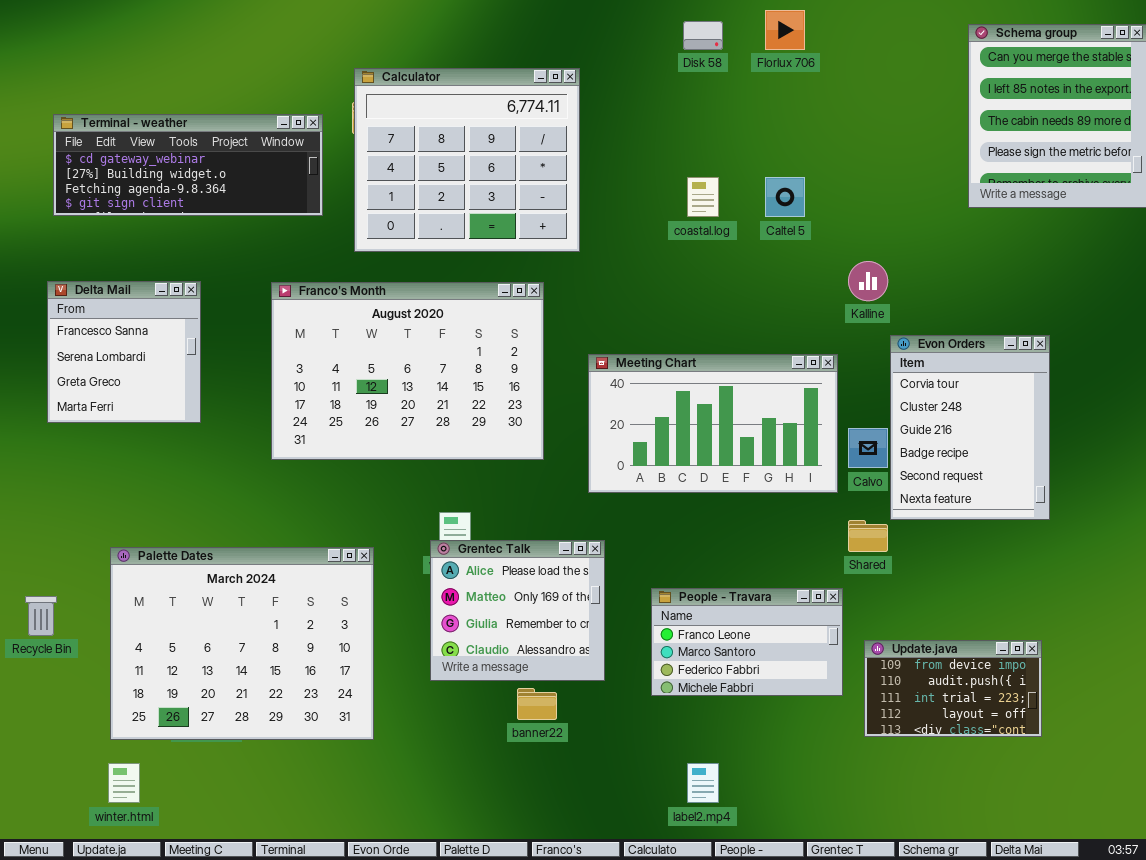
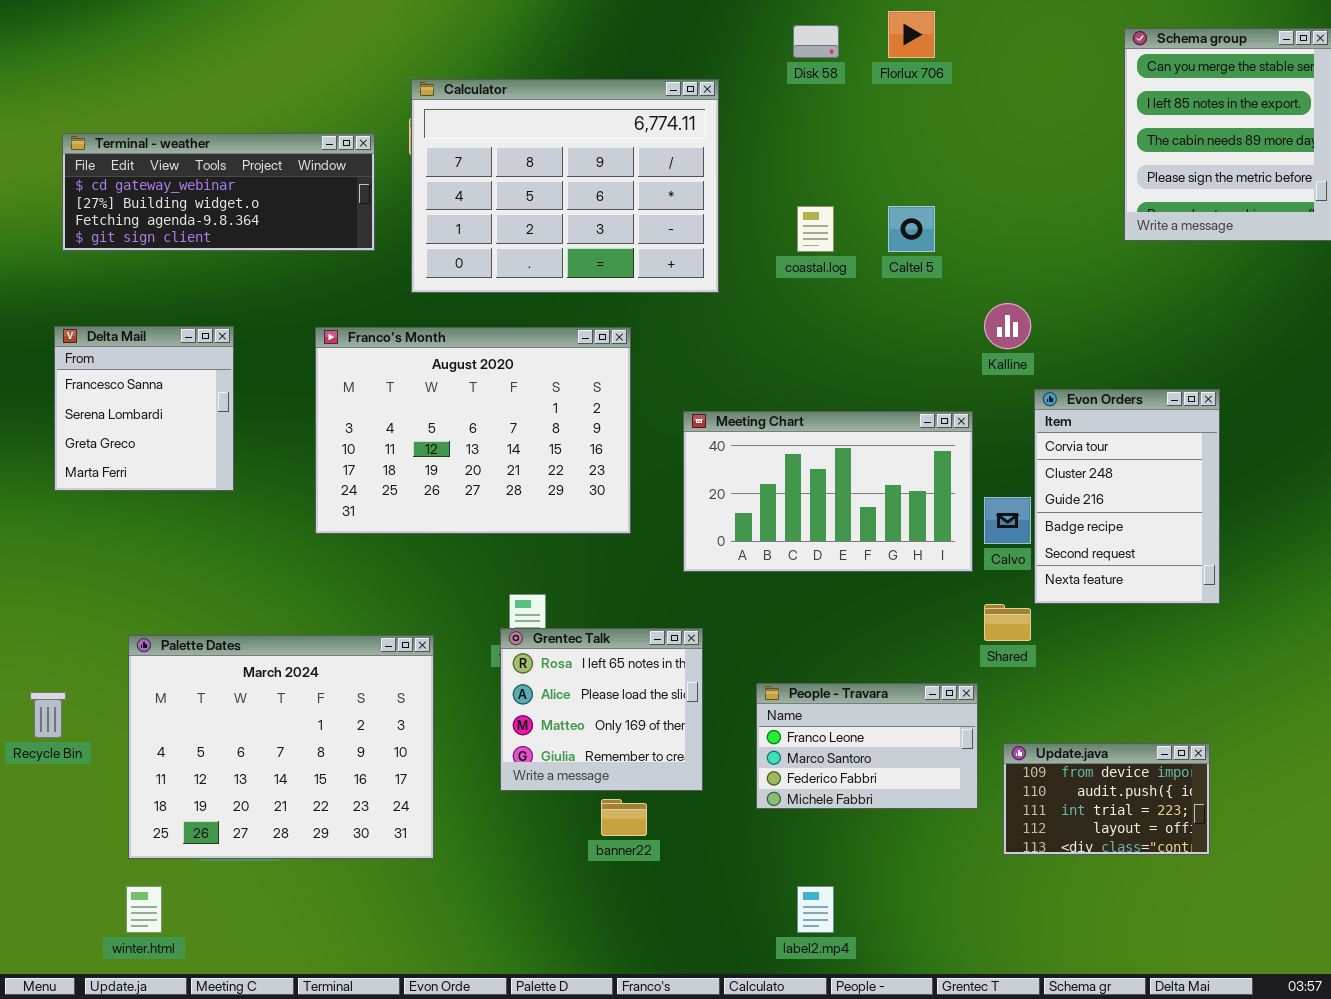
Calculator: [354,68,580,252] -> [411,79,719,293], resized
Grentec Talk: [430,540,605,681] -> [500,628,703,791], scrolled up 1 row

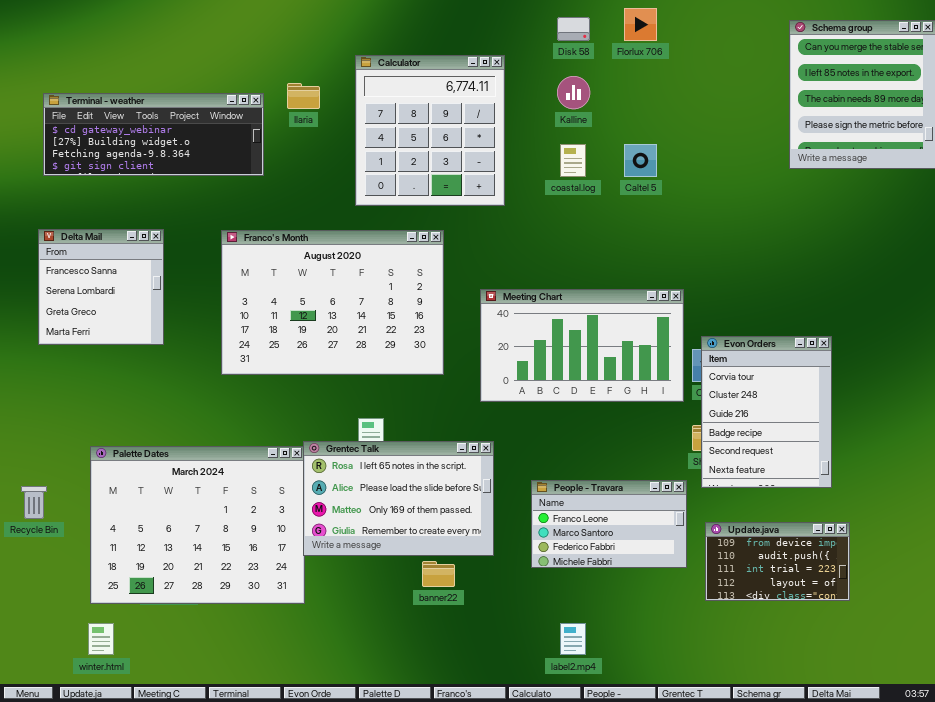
Calculator: [411,79,719,293] -> [355,55,505,206], resized
Kalline: [984,303,1031,349] -> [557,76,590,109], moved
Evon Orders: [1034,389,1220,604] -> [701,336,832,488], moved
Grentec Talk: [500,628,703,791] -> [303,441,494,556], resized

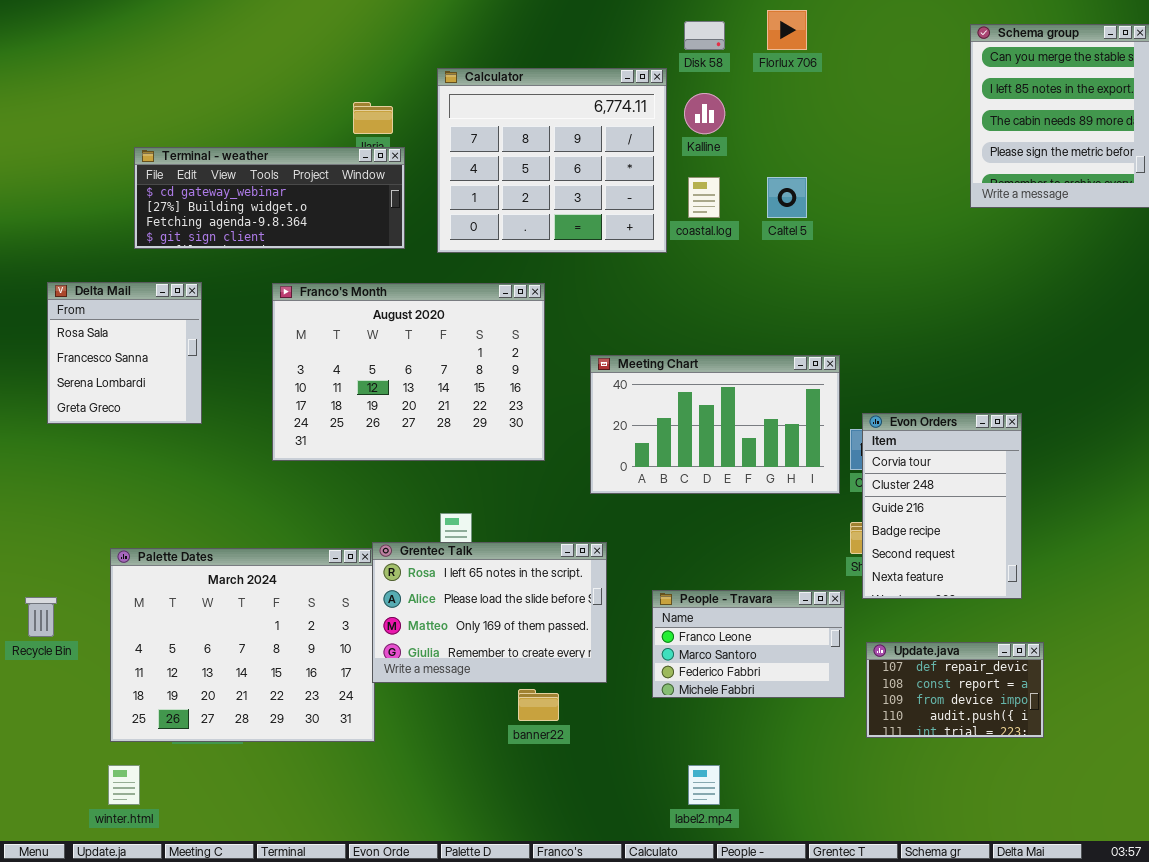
Calculator: [355,55,505,206] -> [437,68,667,253], resized
Terminal - weather: [43,93,264,176] -> [134,147,405,249], moved
Delta Mail: [38,229,164,345] -> [47,282,202,424], scrolled up 1 row
Update.java: [705,522,850,601] -> [866,642,1044,738], scrolled up 2 rows

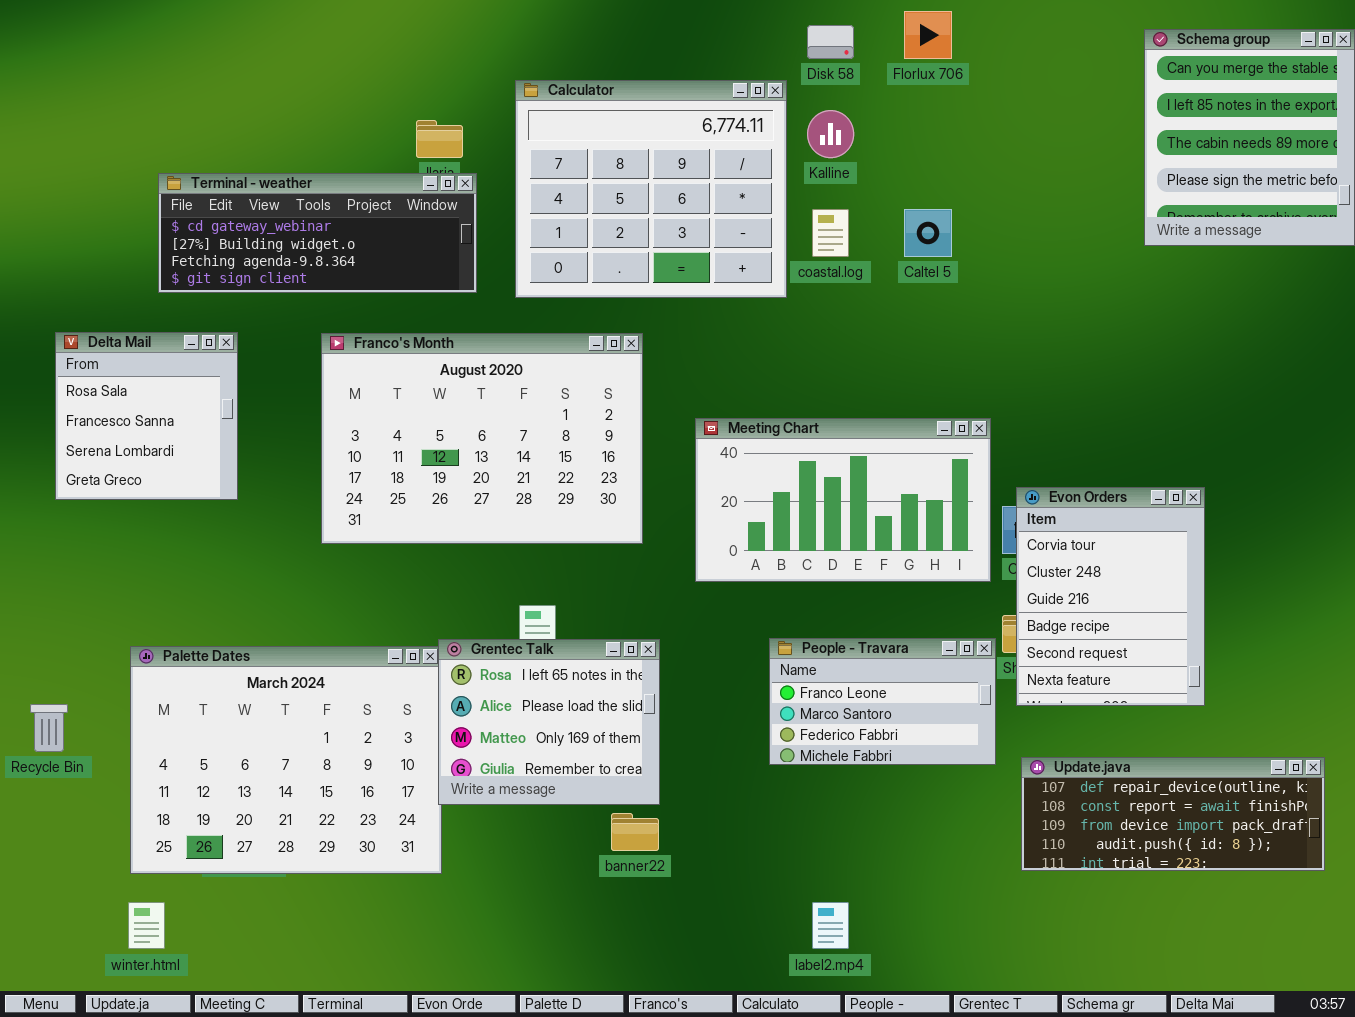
Grentec Talk: [372,542,607,683] -> [438,639,660,805], resized
People - Travara: [652,590,845,698] -> [769,638,996,765], moved
Update.java: [866,642,1044,738] -> [1021,757,1325,871], resized

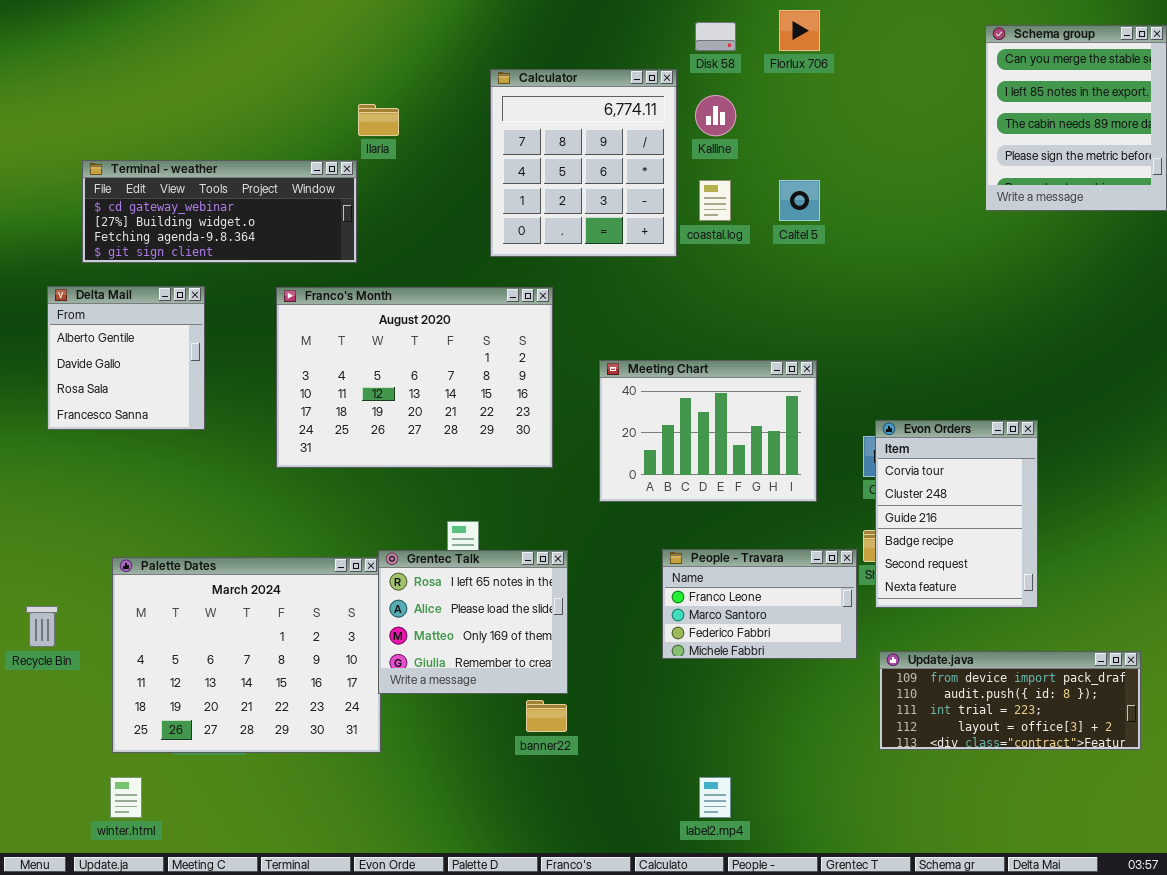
Calculator: [515,80,787,298] -> [490,69,677,257], resized
Terminal - weather: [158,173,477,293] -> [82,160,357,263], moved
Delta Mail: [55,332,238,500] -> [47,286,205,430], scrolled up 2 rows
Meeting Chart: [695,418,991,582] -> [599,360,817,502], resized
Update.java: [1021,757,1325,871] -> [879,651,1141,750], scrolled down 2 rows

